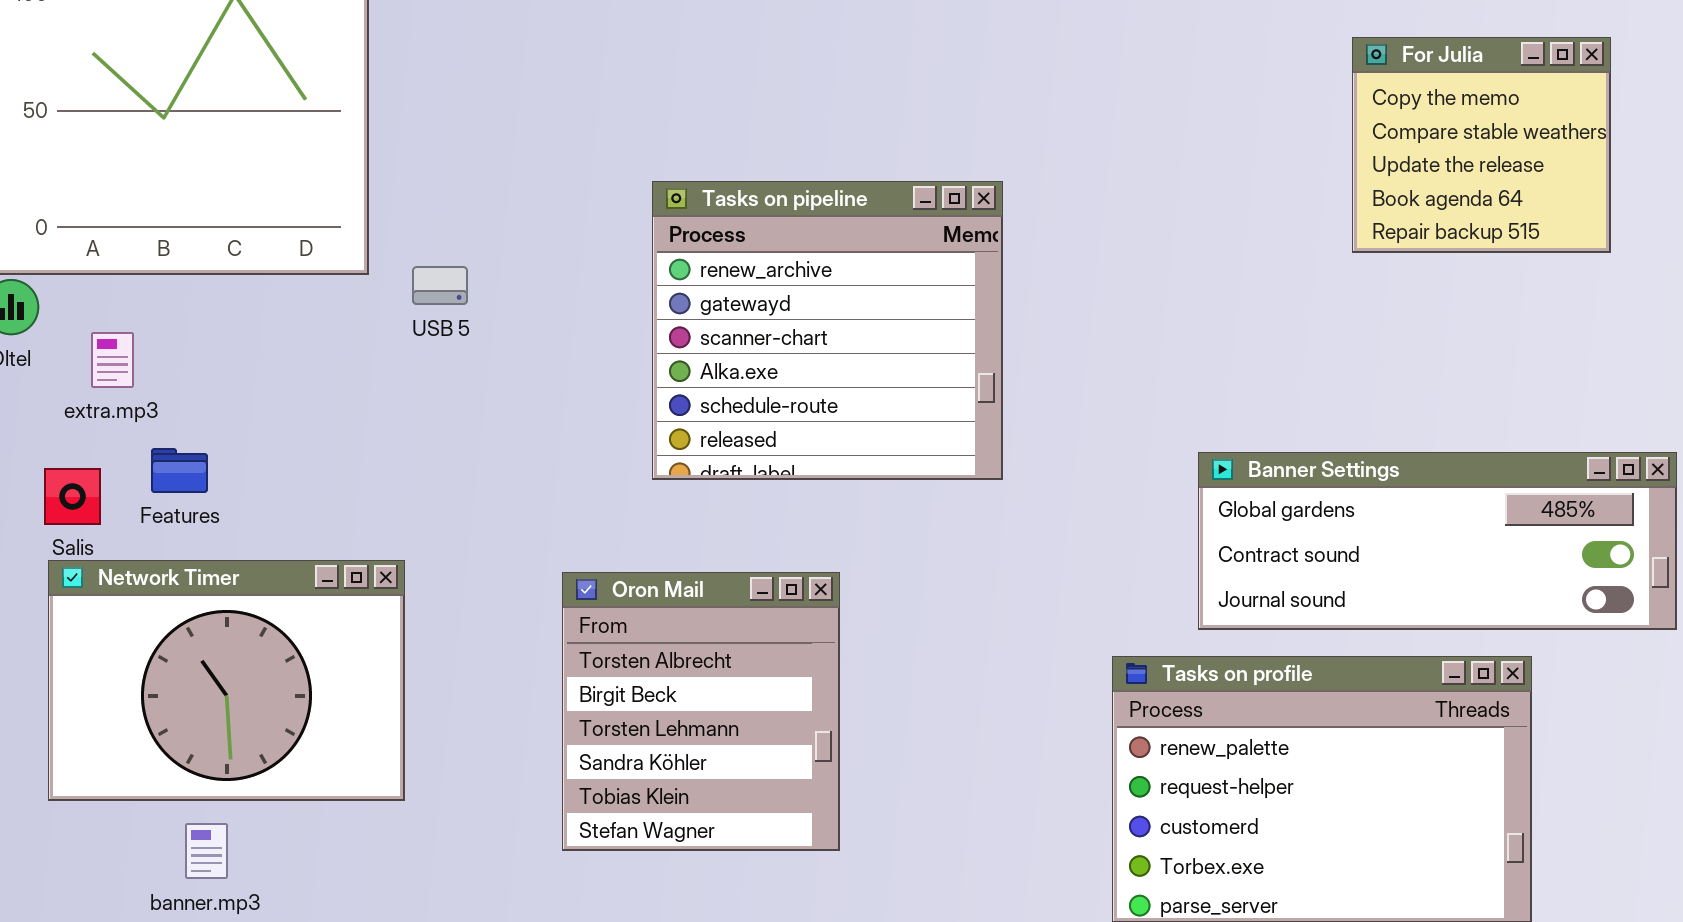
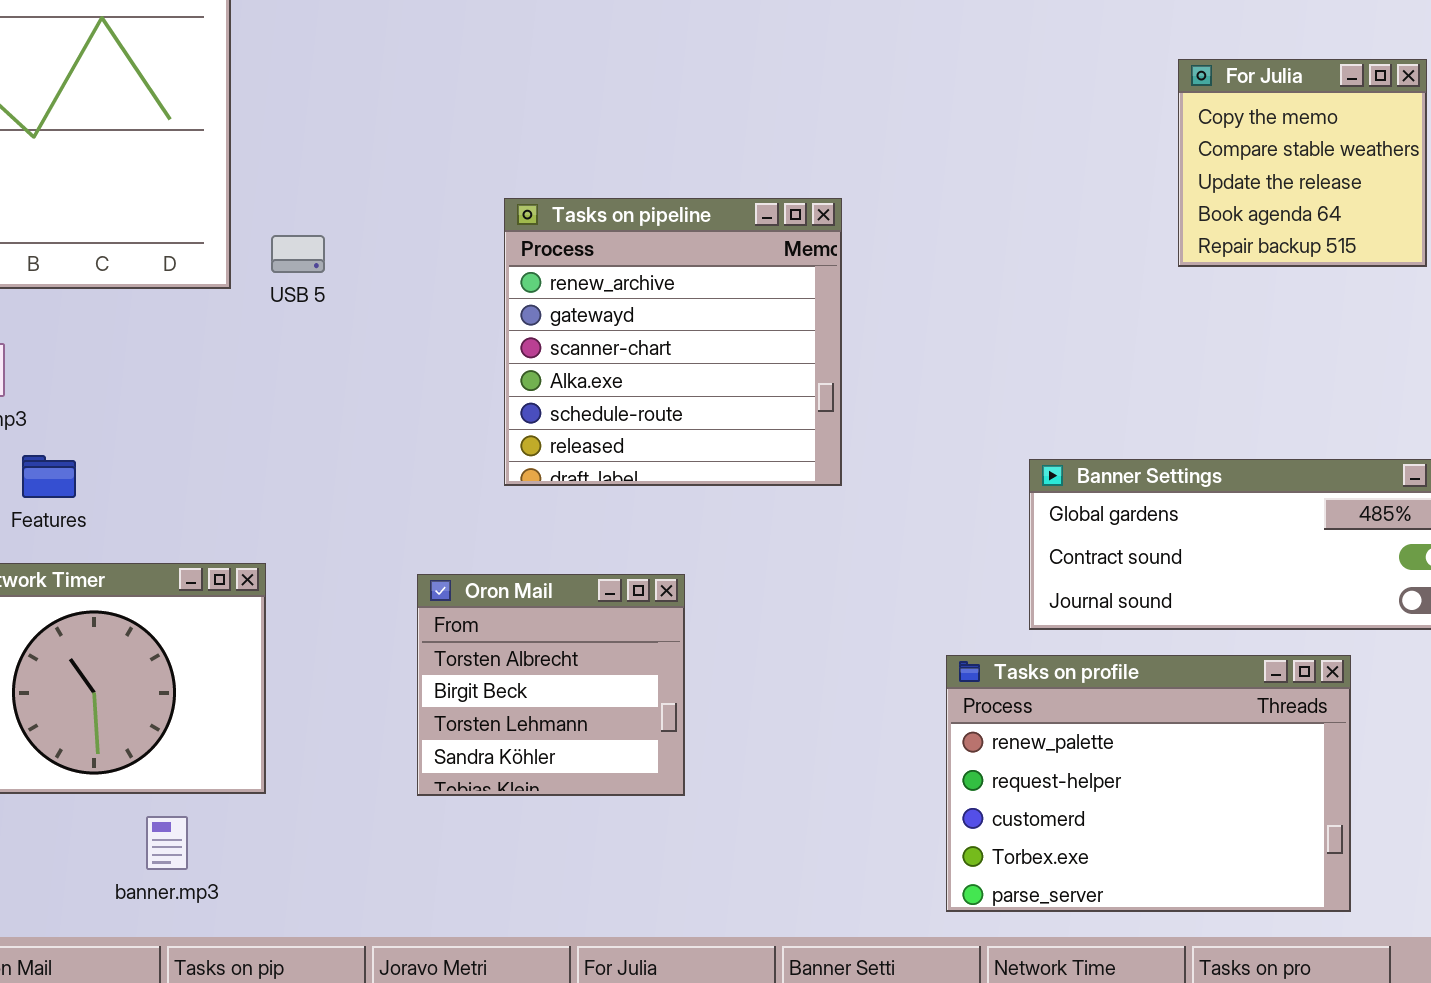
USB 5: [412,266,468,305] -> [271,235,325,273], moved
Oron Mail: [562,572,840,851] -> [417,574,685,796], resized
banner.mp3: [185,823,228,879] -> [146,816,188,870], moved

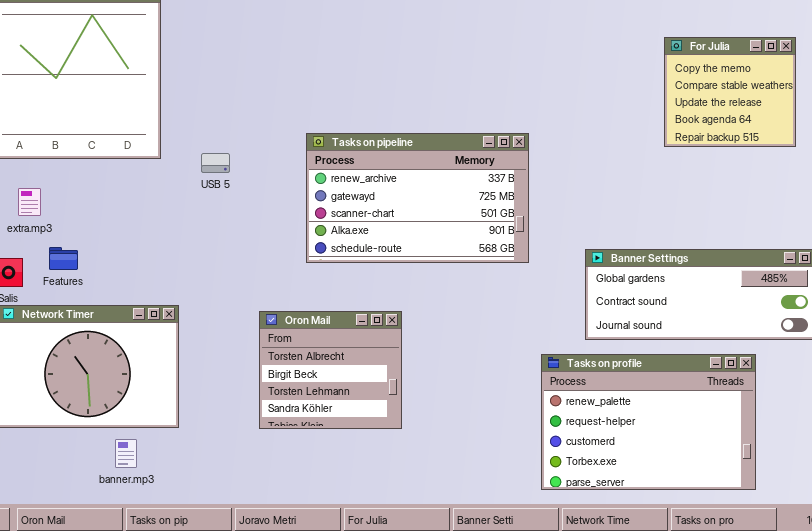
Tasks on pipeline: [504,198,842,486] -> [306,133,529,263], resized
USB 5: [271,235,325,273] -> [201,153,230,173], moved

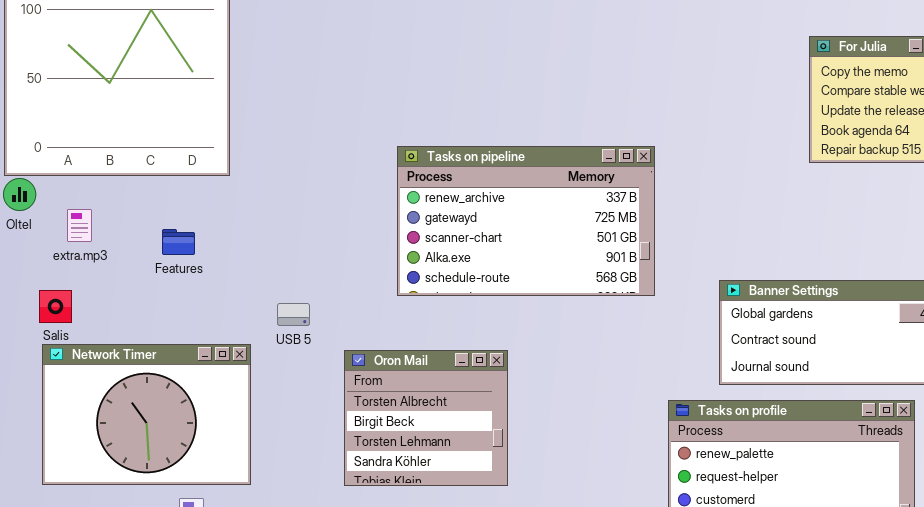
USB 5: [201,153,230,173] -> [277,303,310,326], moved
Features: [49,247,78,270] -> [162,229,195,255], moved

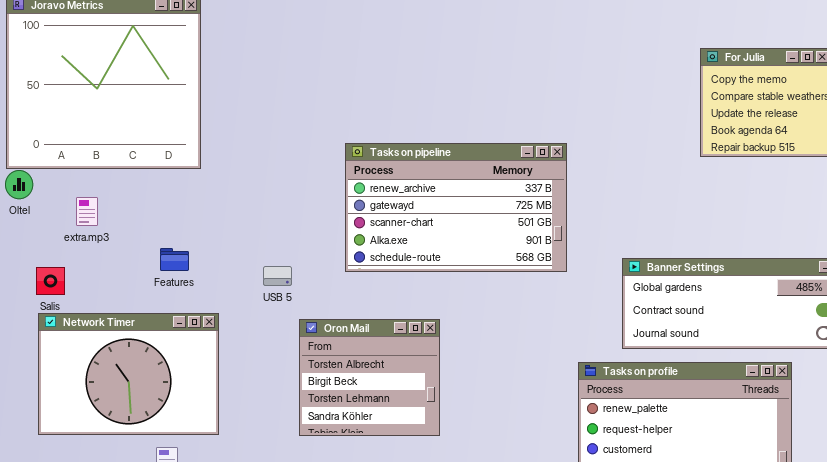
extra.mp3: [67,209,92,242] -> [76,197,98,226], moved
Features: [162,229,195,255] -> [160,248,189,271], moved
USB 5: [277,303,310,326] -> [263,266,292,286], moved

